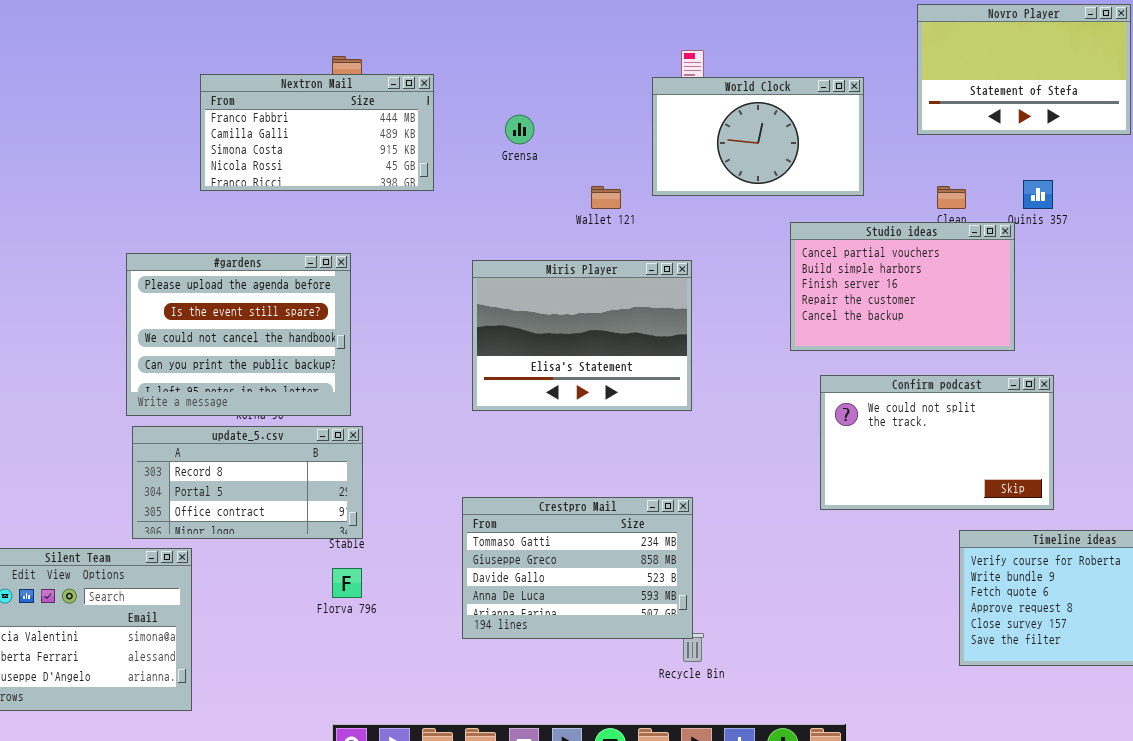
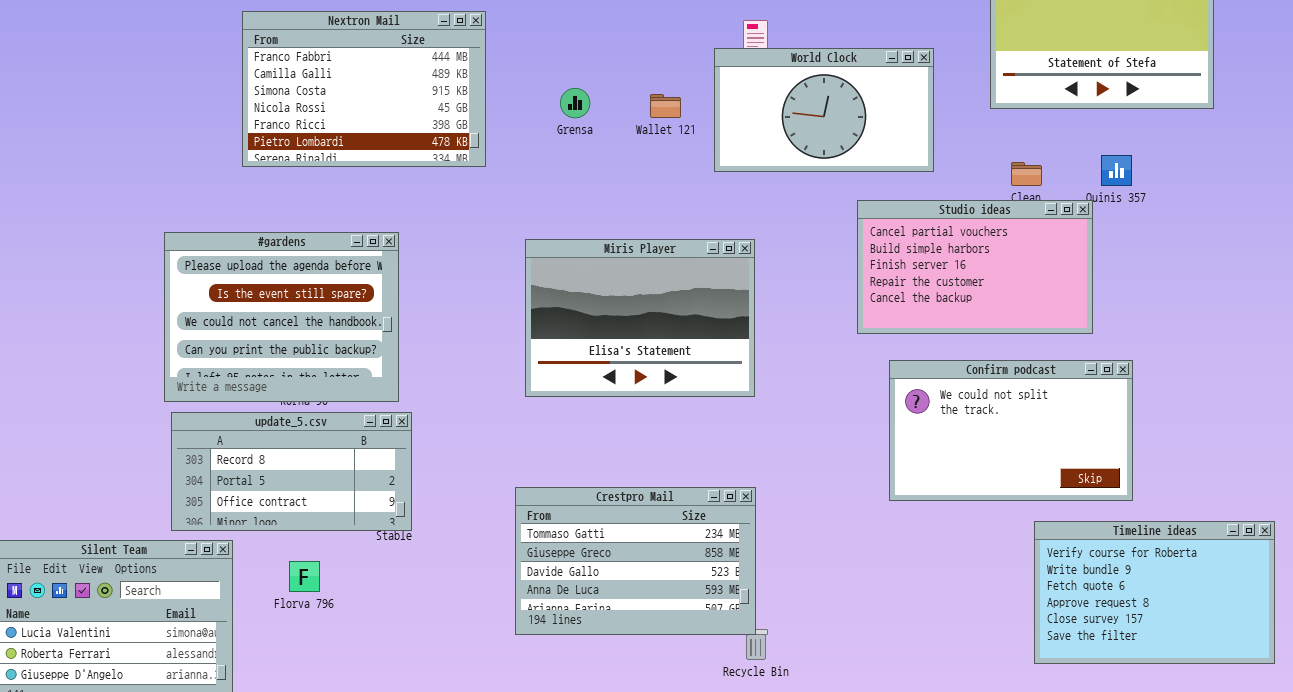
Nextron Mail: [200,74,434,191] -> [242,11,486,167], resized
Wallet 121: [591,186,621,209] -> [650,94,681,118], moved
Florva 796: [332,568,362,598] -> [289,561,320,592], moved

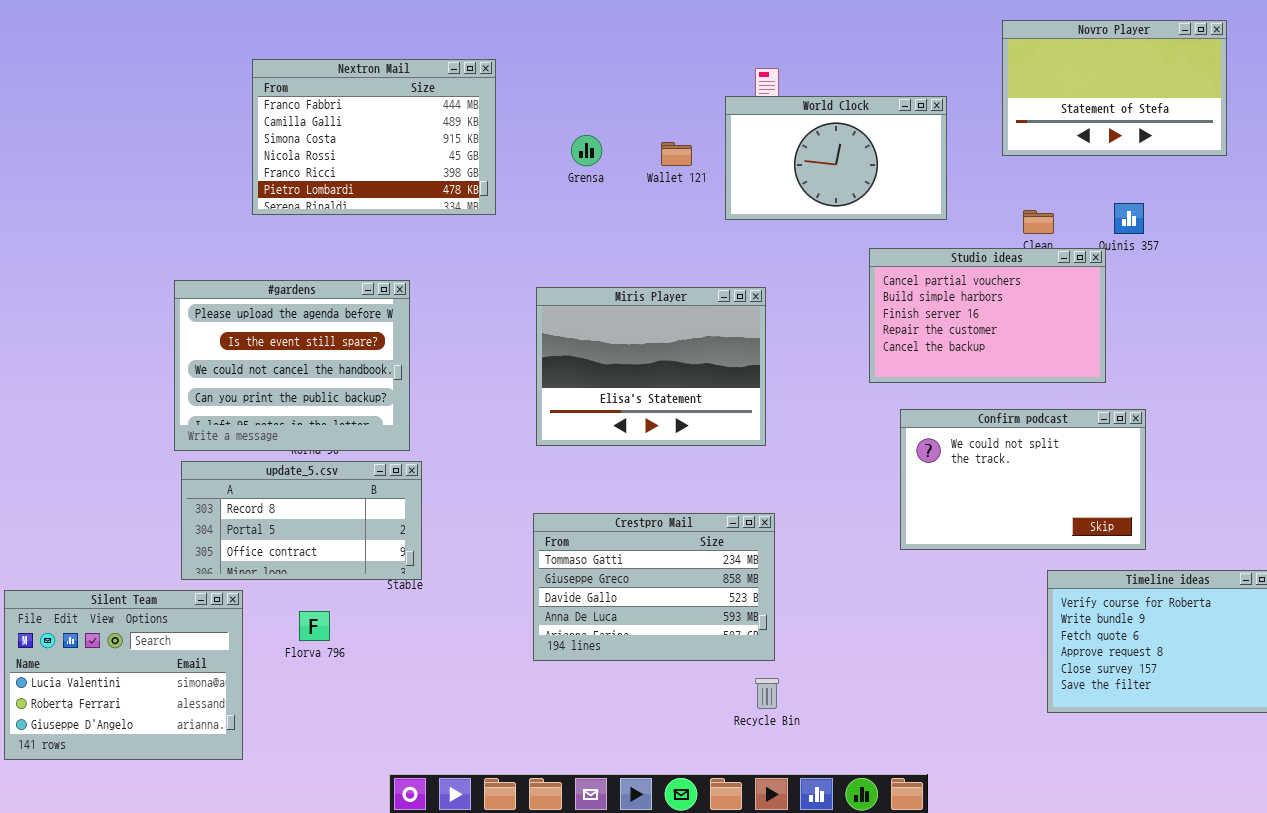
Crestpro Mail: [515,487,756,635] -> [533,513,775,661], moved

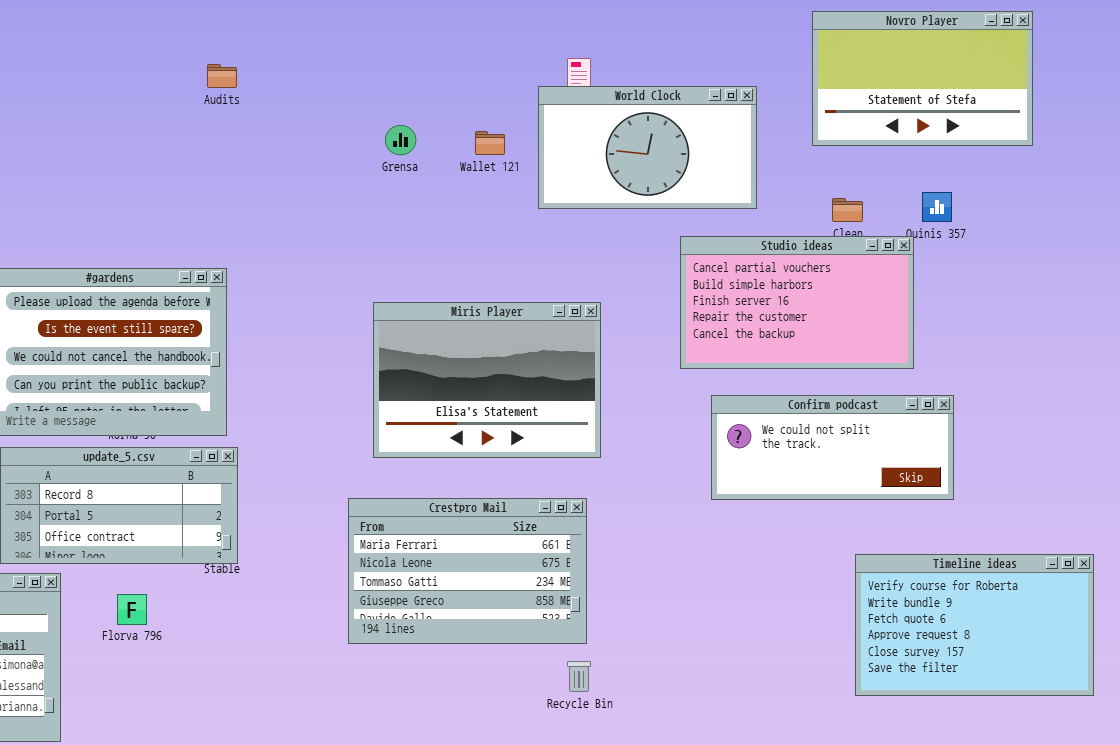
Nextron Mail: [252,59,496,215] -> none, closed
Miris Player: [536,287,766,446] -> [373,302,601,458], moved
Confirm podcast: [900,409,1146,550] -> [711,395,954,500], resized
Crestpro Mail: [533,513,775,661] -> [348,498,587,644], scrolled up 2 rows

